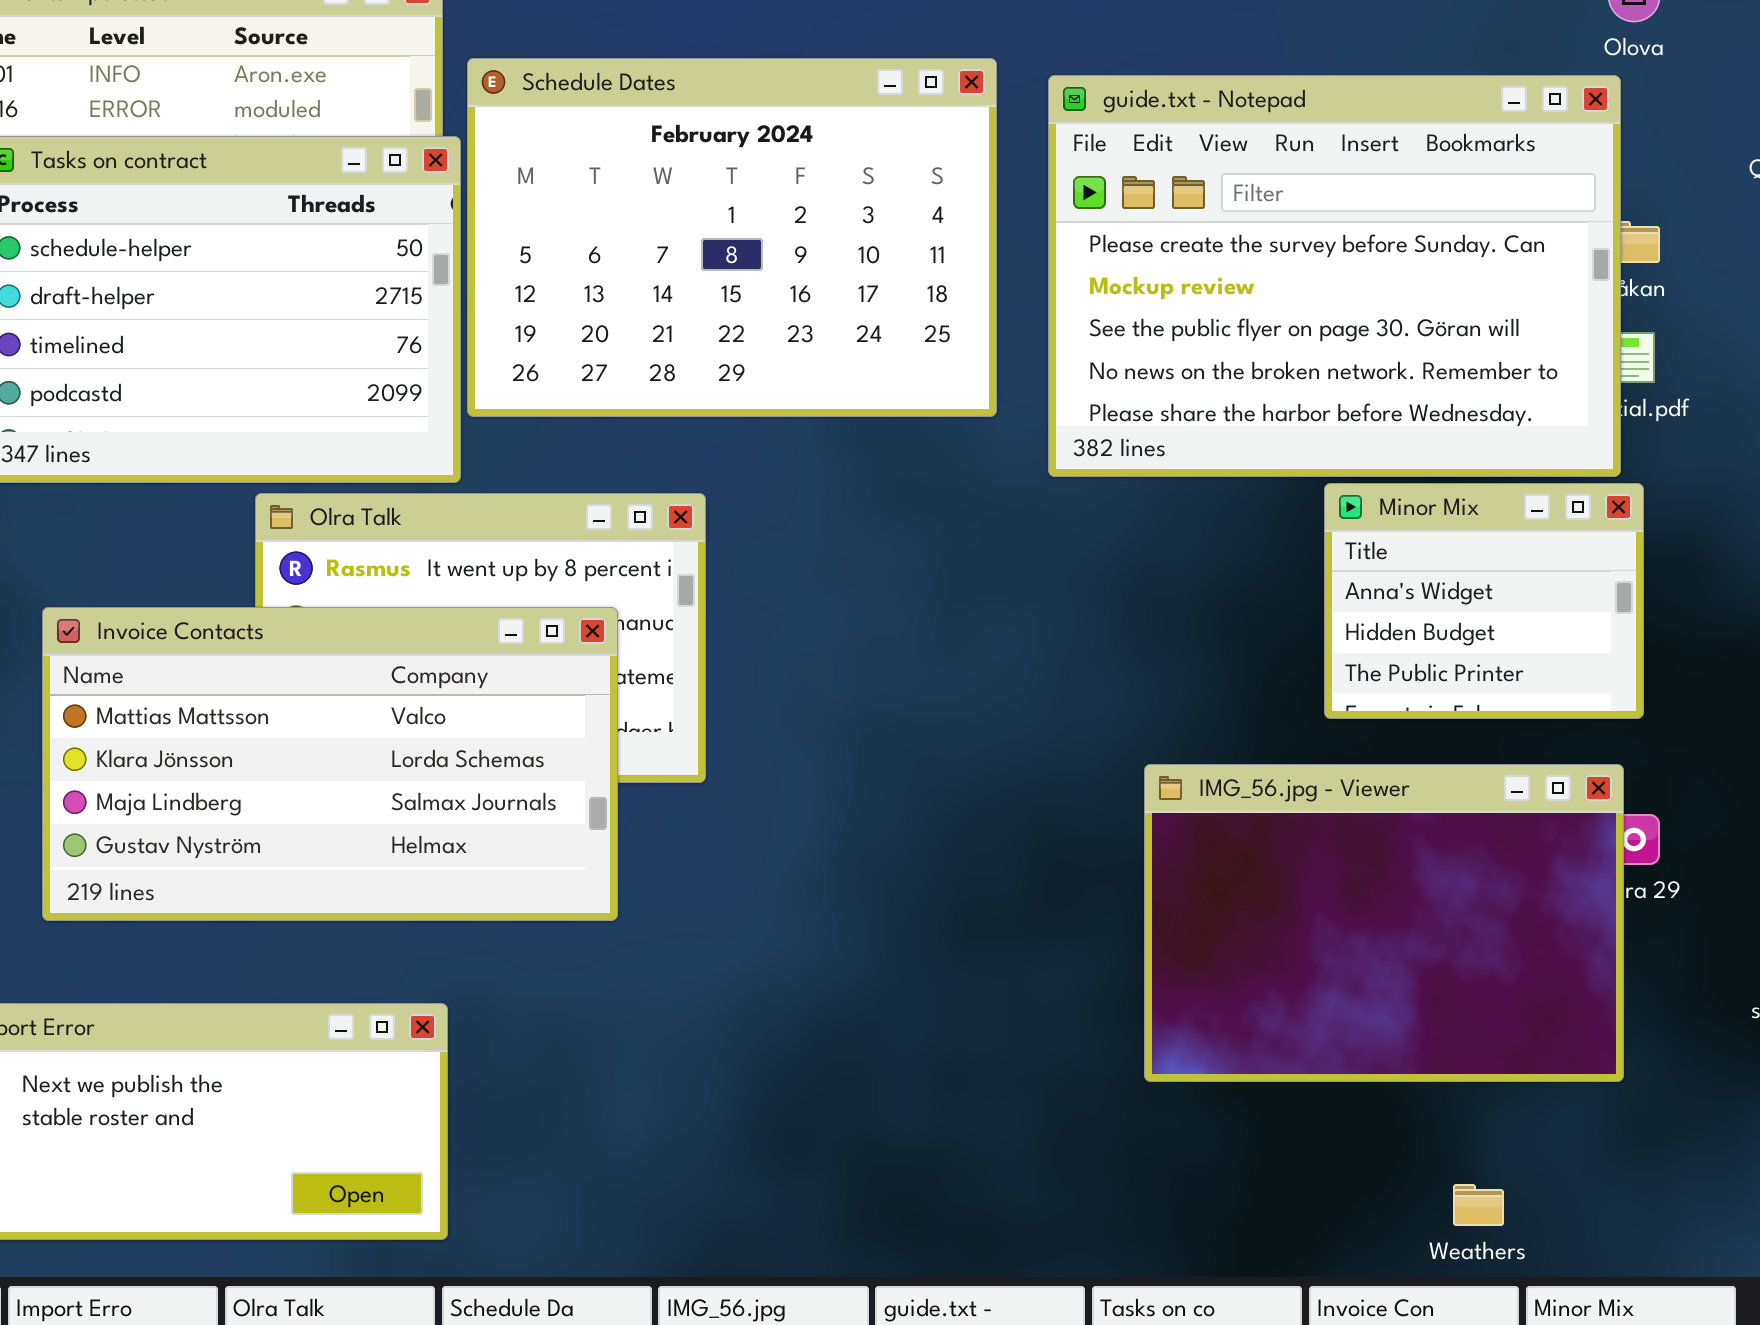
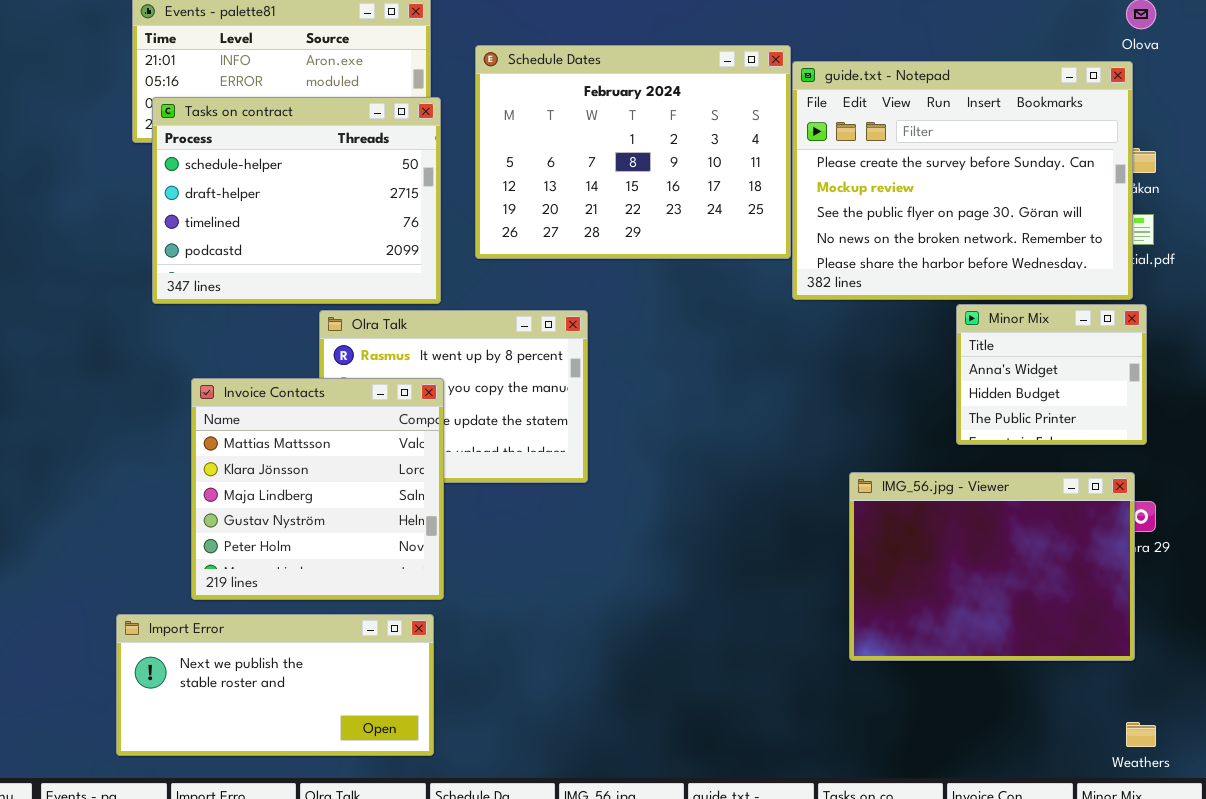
Schedule Dates: [467,58,997,417] -> [475,45,791,259], moved
Invoice Contacts: [42,607,618,921] -> [191,378,444,600], resized
Weathers: [1453,1184,1504,1226] -> [1126,722,1156,747], moved

